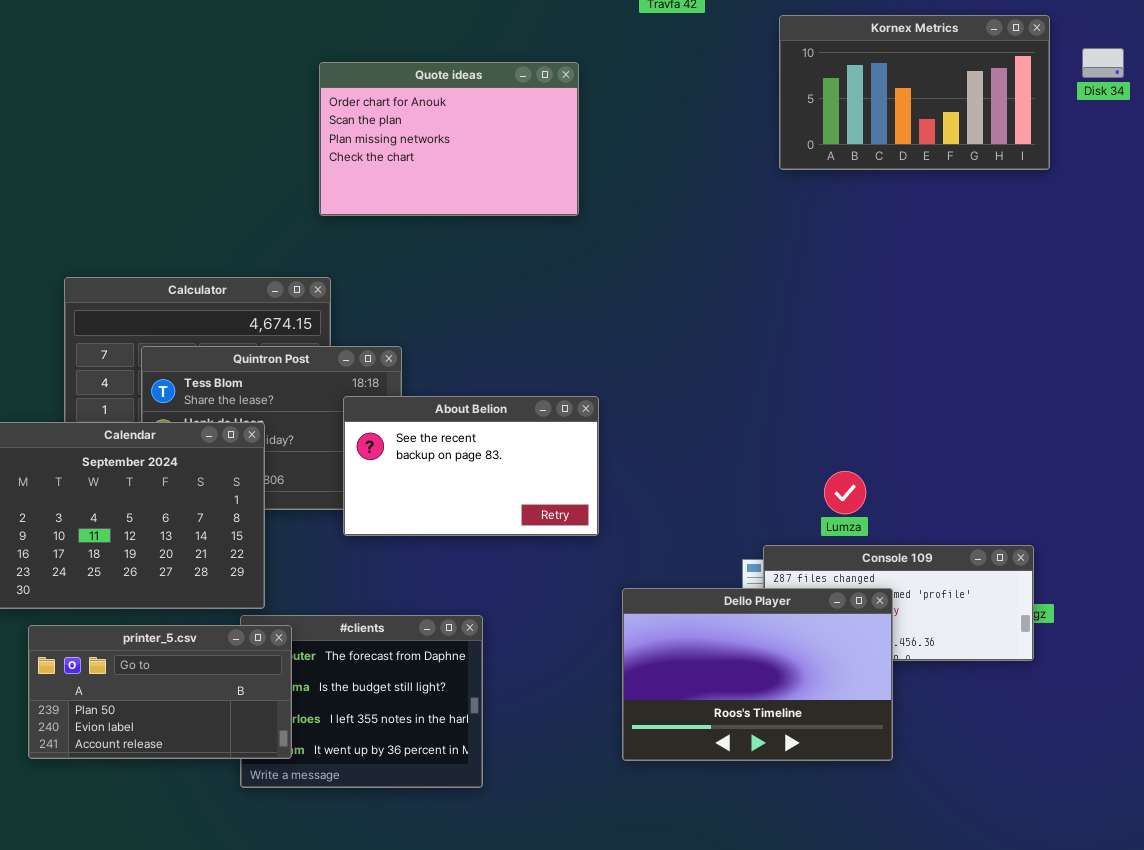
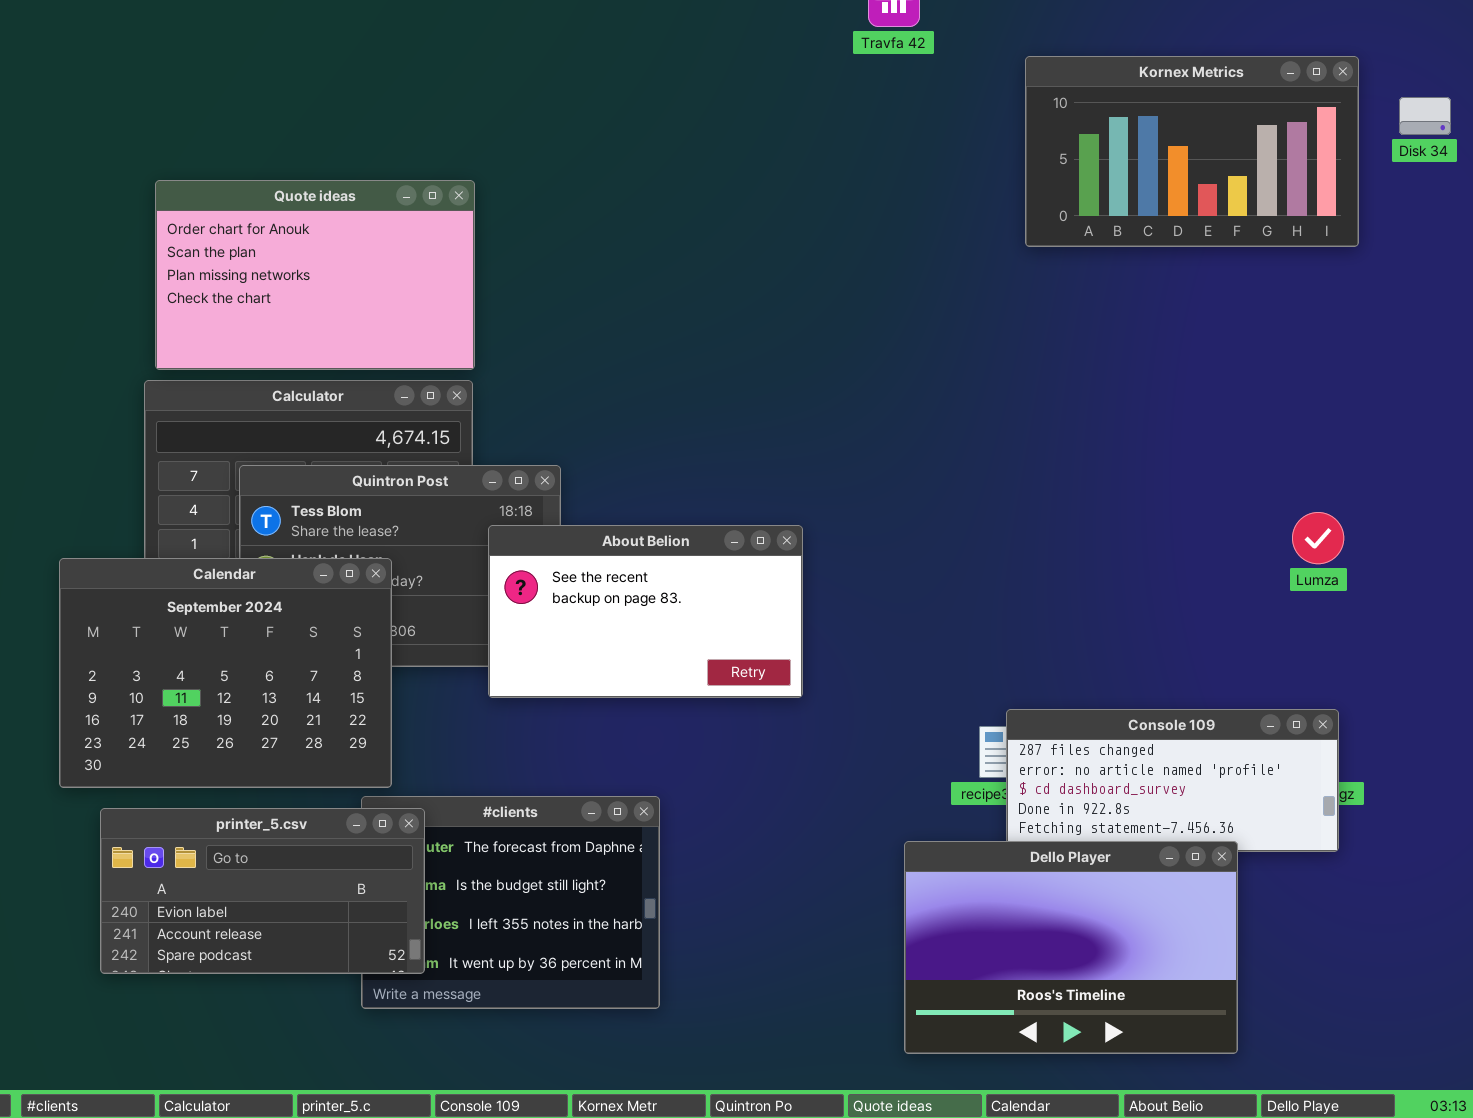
Quote ideas: [319,62,579,216] -> [155,180,475,370], moved
Lumza: [824,471,866,514] -> [1292,512,1344,564], moved
Dello Player: [622,588,893,761] -> [904,841,1238,1054], moved
printer_5.csv: [28,625,292,759] -> [100,808,425,974], scrolled down 1 row

